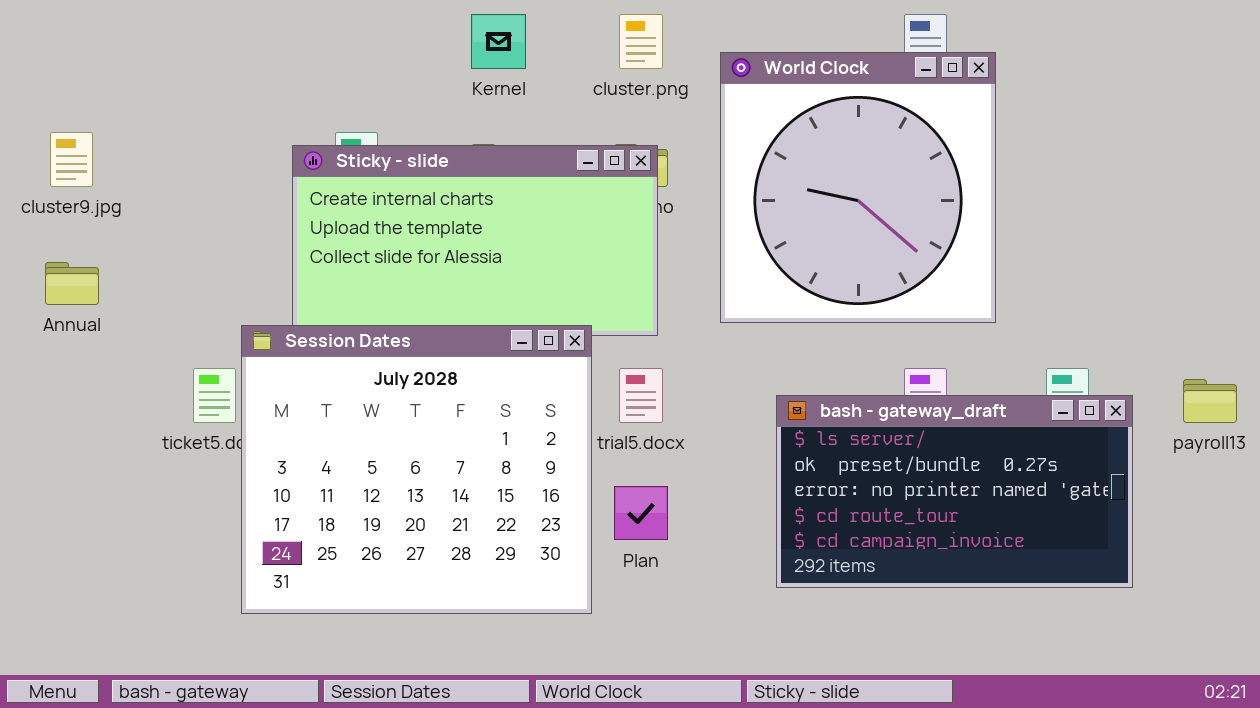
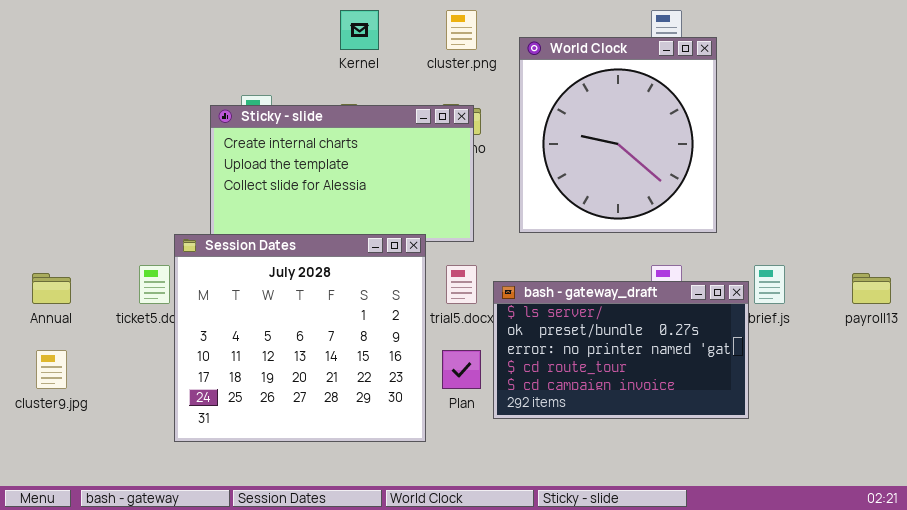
cluster9.jpg: [50,132,93,187] -> [36,350,67,389], moved
Annual: [45,262,99,305] -> [32,273,71,304], moved
bash - gateway_draft: [776,395,1133,588] -> [493,281,749,419], moved

